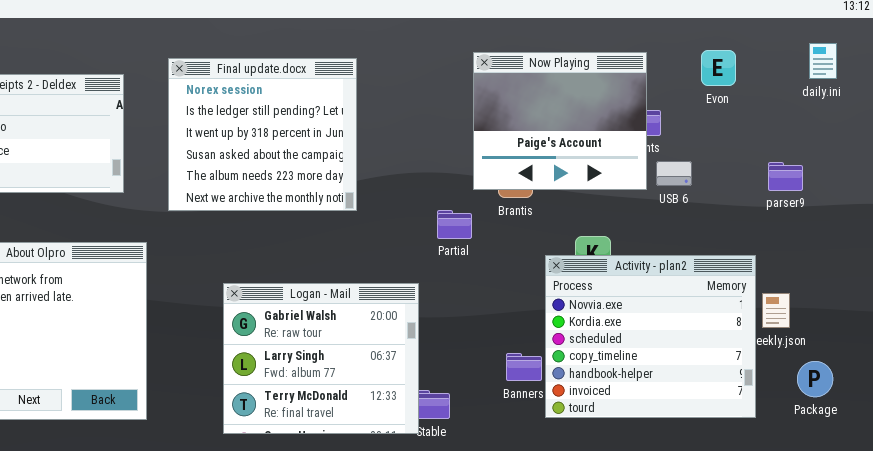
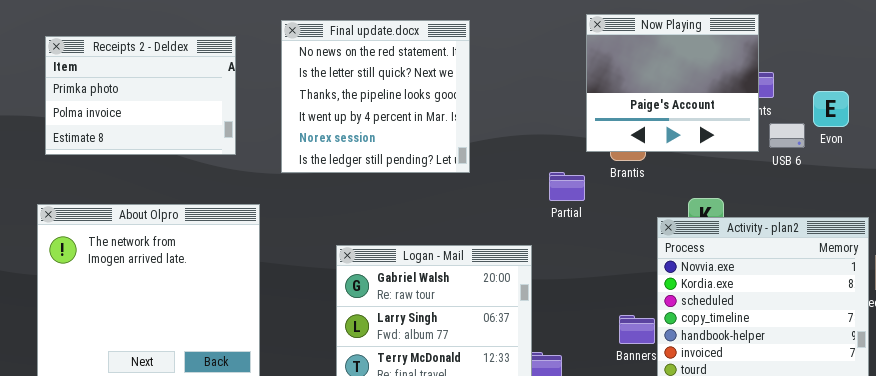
Evon: [701,50,736,86] -> [813,91,849,127], moved
Final update.docx: [168,58,357,211] -> [281,20,470,173], scrolled up 4 rows

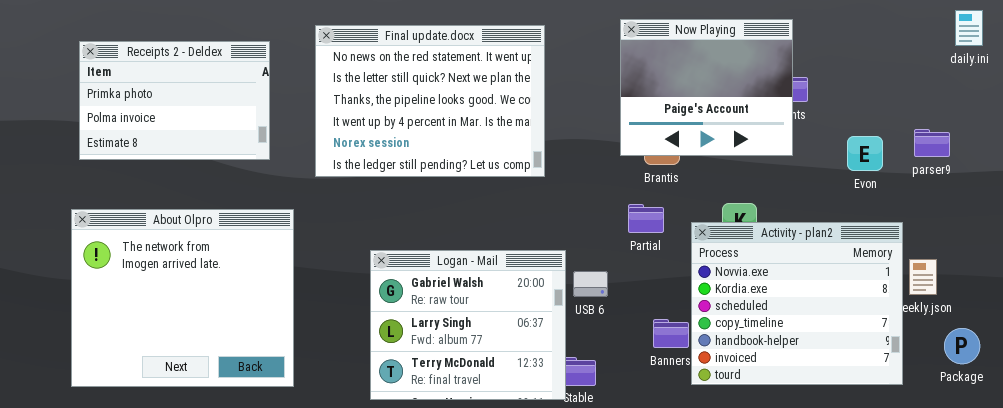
Final update.docx: [281,20,470,173] -> [315,25,545,177], resized
Evon: [813,91,849,127] -> [847,136,883,171], moved
USB 6: [769,123,805,148] -> [573,271,608,297], moved
Partial: [549,172,585,201] -> [628,204,664,233], moved

